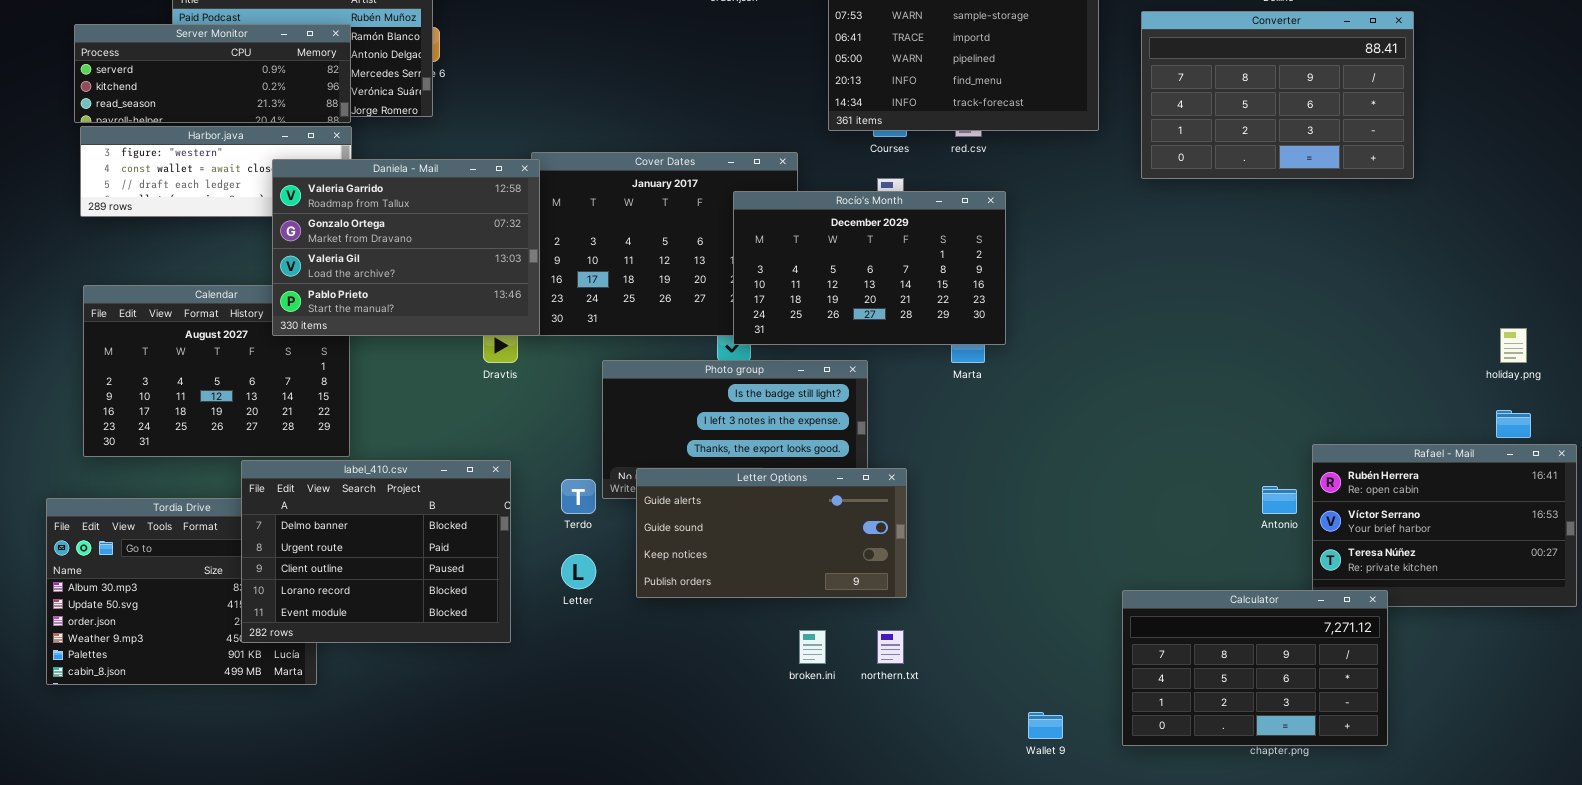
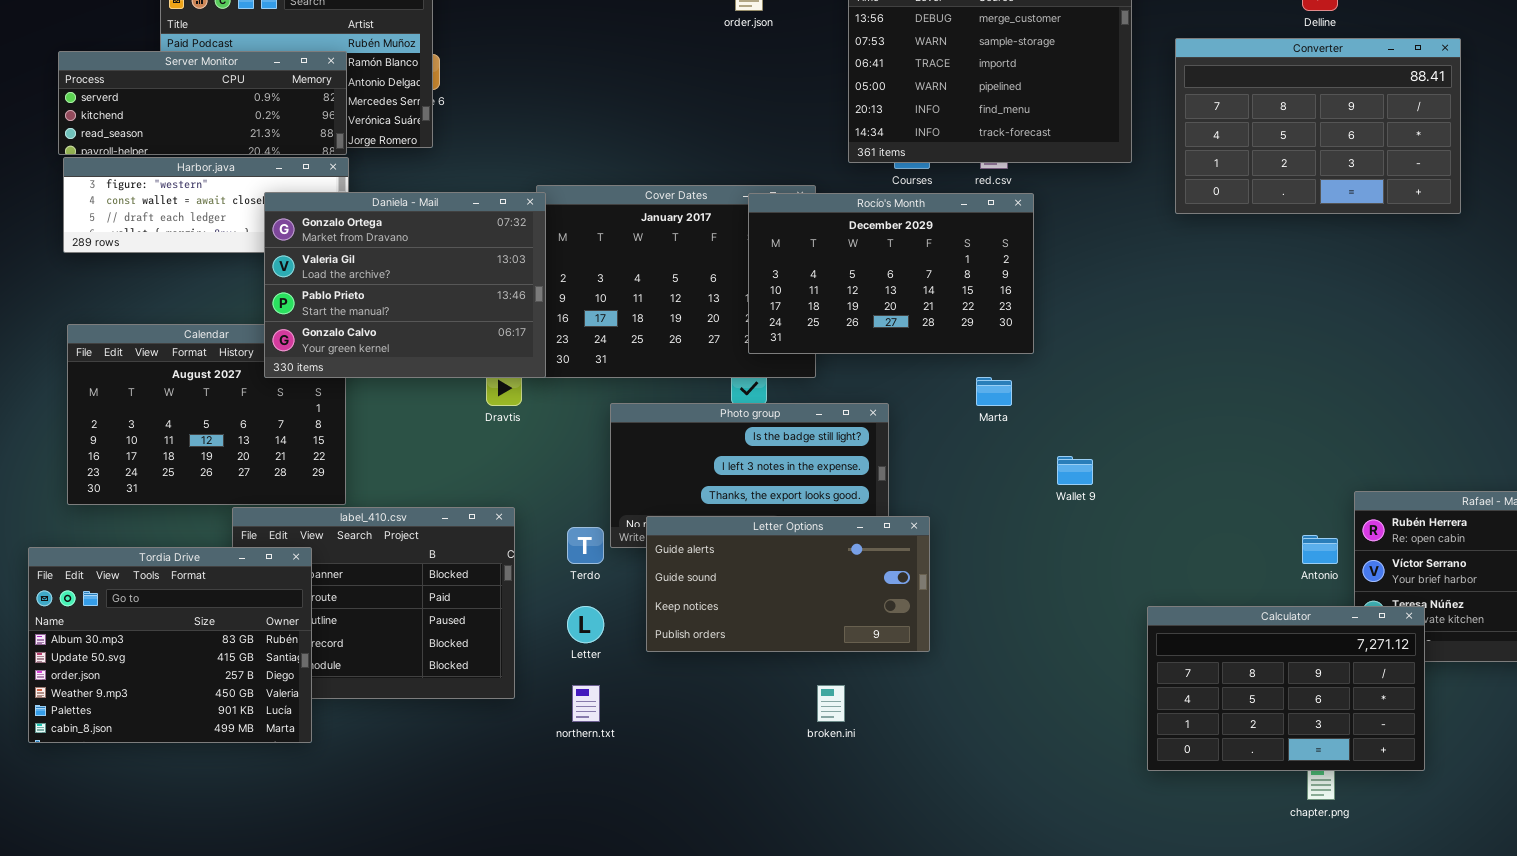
Daniela - Mail: [272,159,540,336] -> [264,192,546,378], scrolled down 1 row
Rocío's Month: [733,191,1006,345] -> [748,193,1034,354], moved
Tordia Drive: [46,498,317,685] -> [28,547,312,743], raised
Calculator: [1122,590,1388,746] -> [1147,606,1425,771], moved
northern.txt: [877,630,904,664] -> [572,685,600,722], moved
Wallet 9: [1028,712,1063,739] -> [1057,456,1093,485], moved

